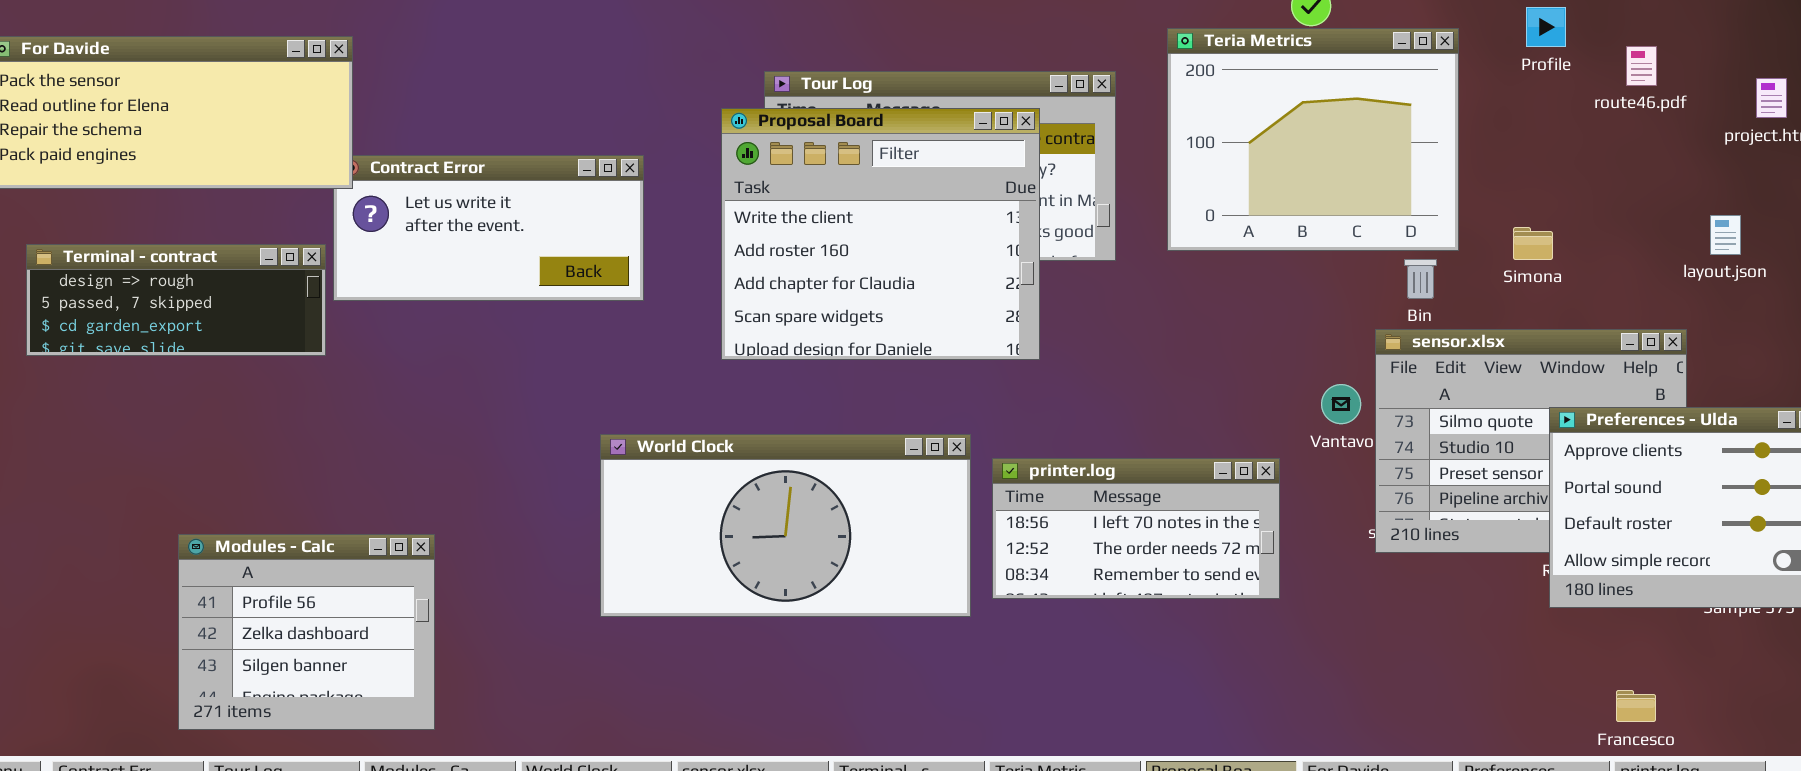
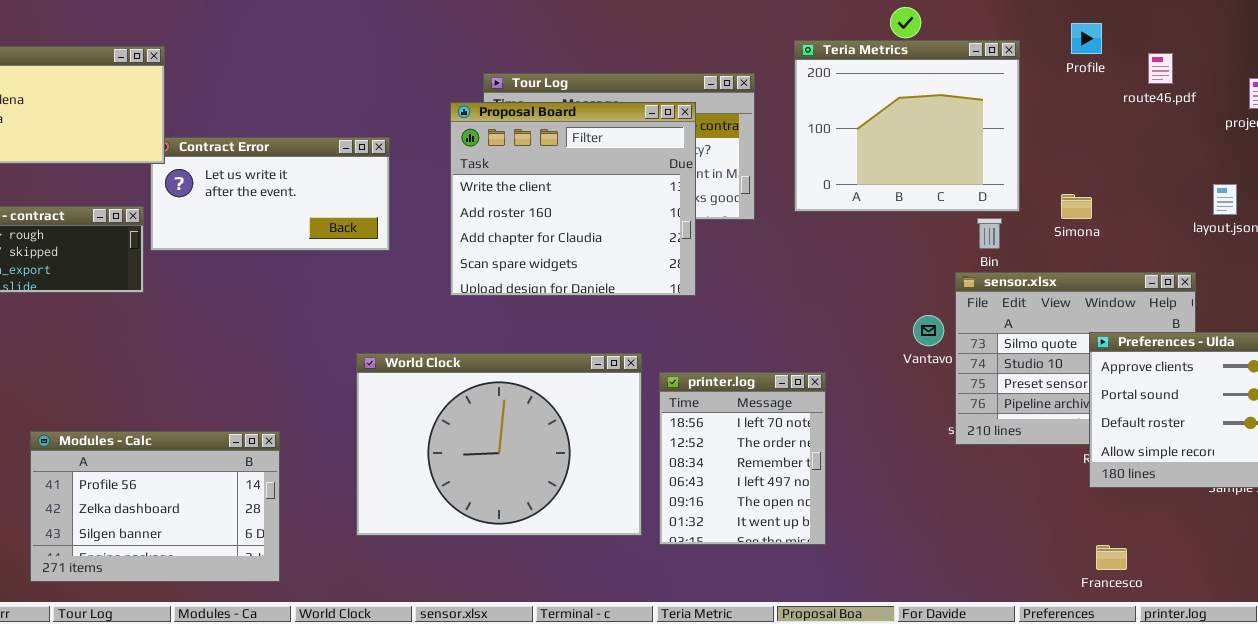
World Clock: [600,434,971,617] -> [356,353,642,536], resized
printer.log: [992,458,1280,599] -> [659,372,826,545], resized
Modules - Calc: [178,534,435,730] -> [30,431,280,582], resized
Francesco: [1616,690,1656,722] -> [1096,545,1127,570], moved

